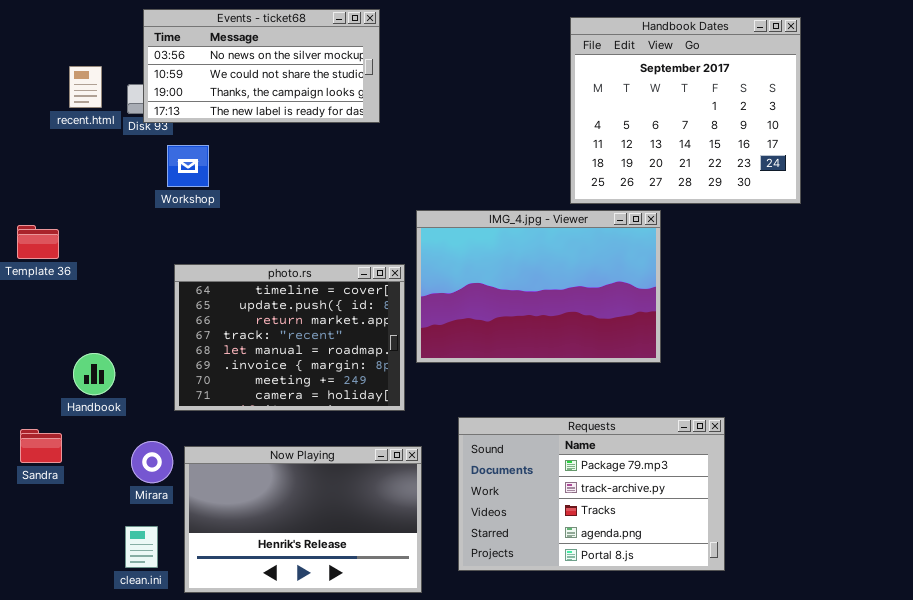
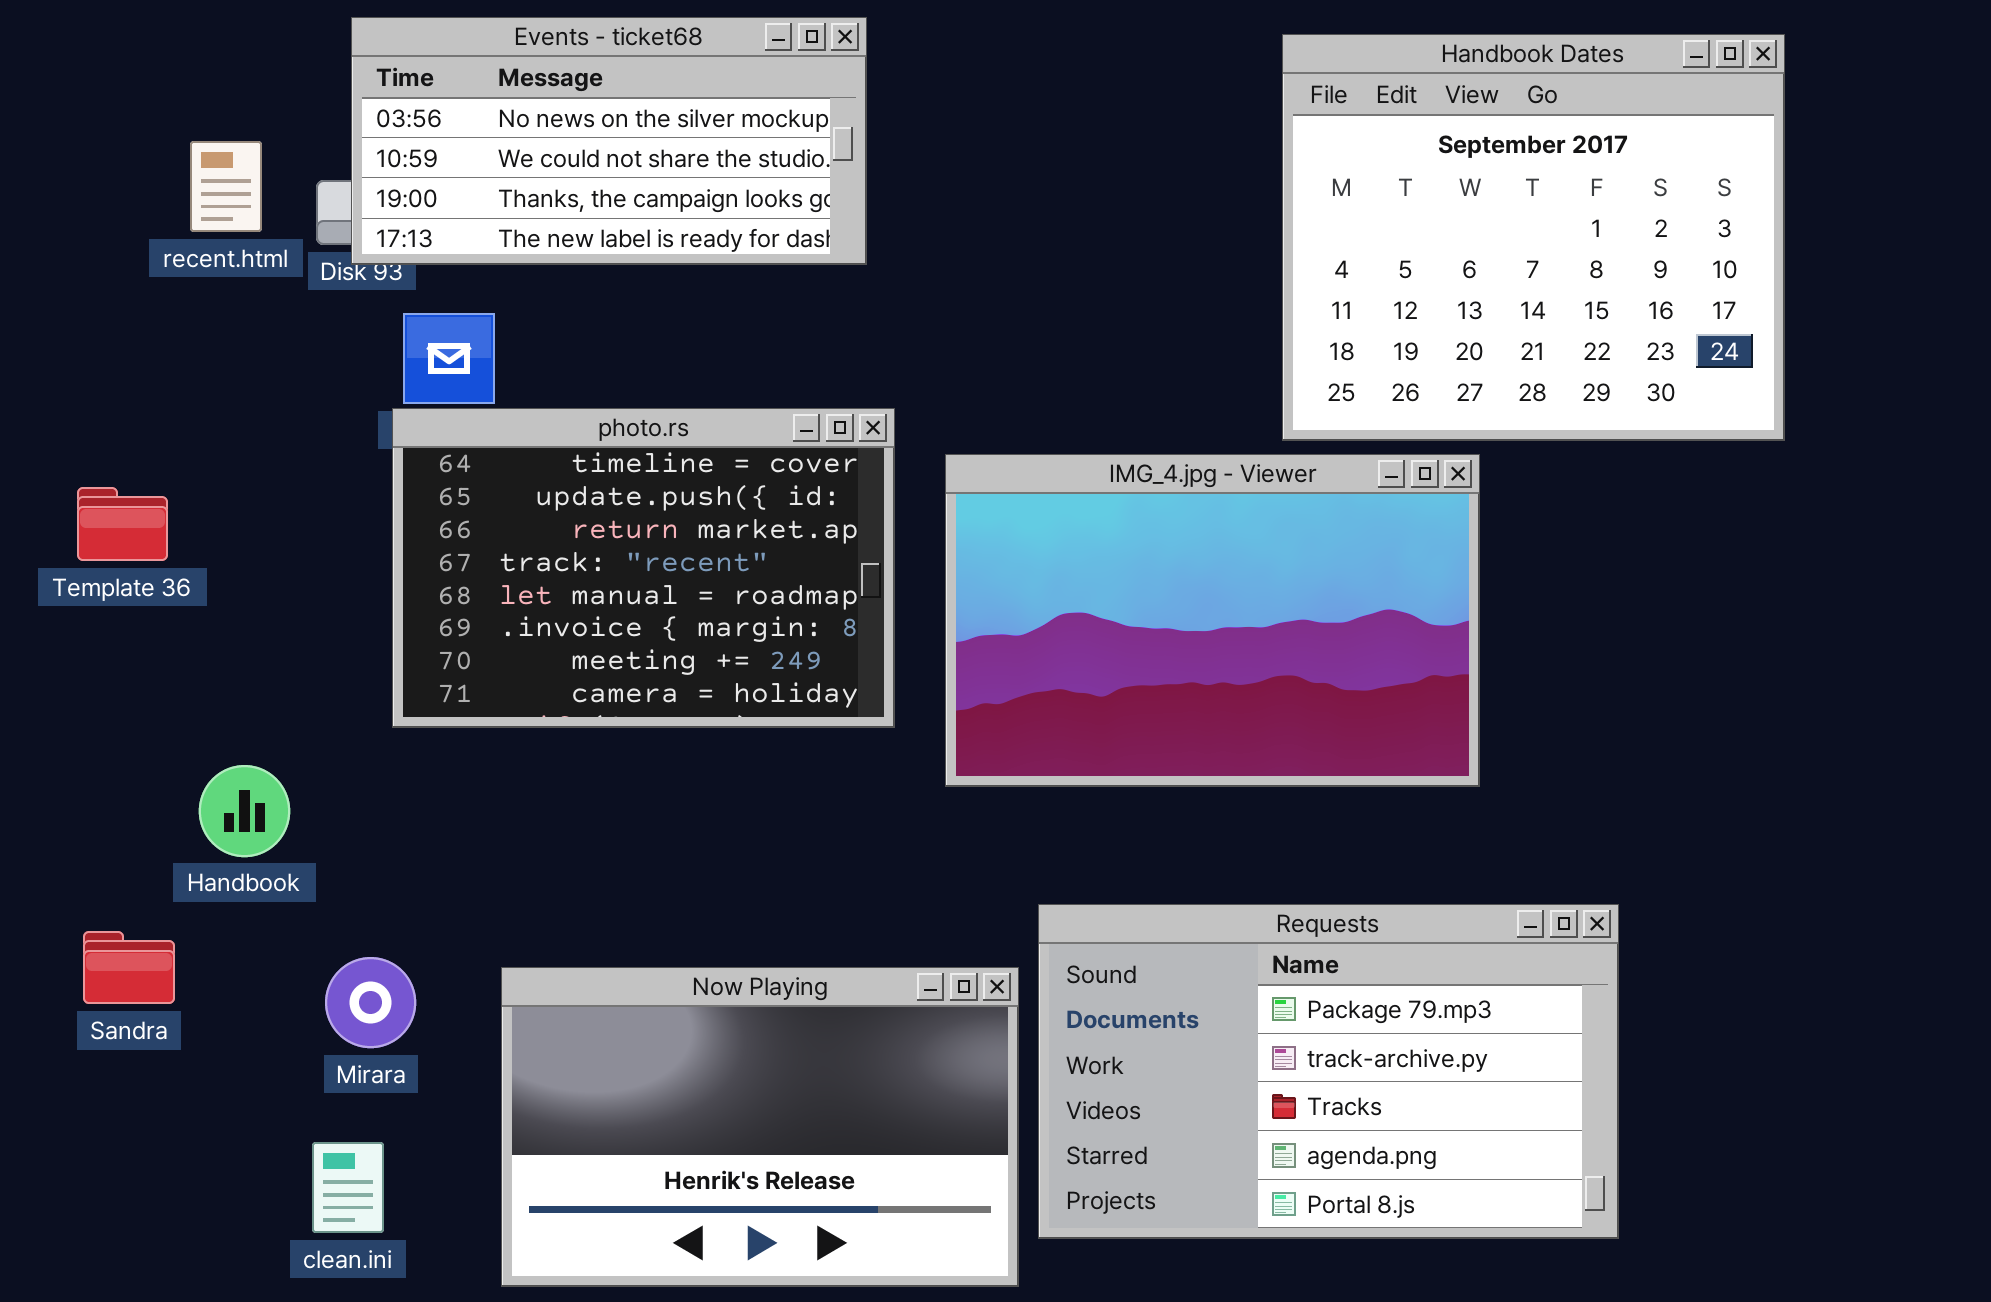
photo.rs: [174,264,405,411] -> [392,408,895,728], moved
Now Playing: [184,446,422,593] -> [501,967,1019,1287], moved

